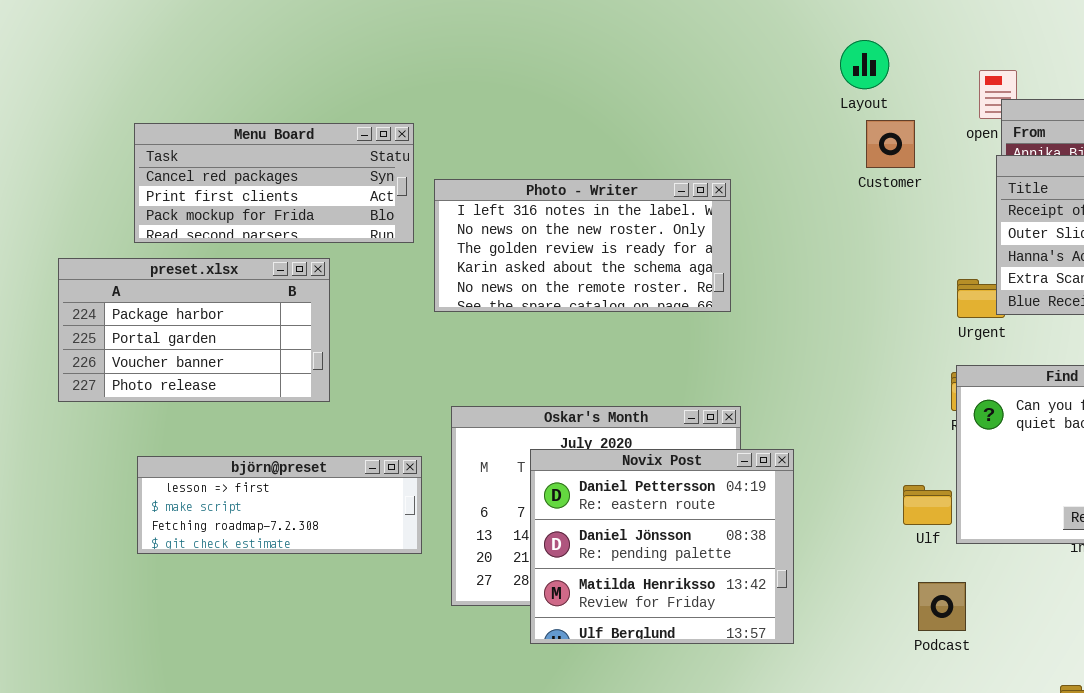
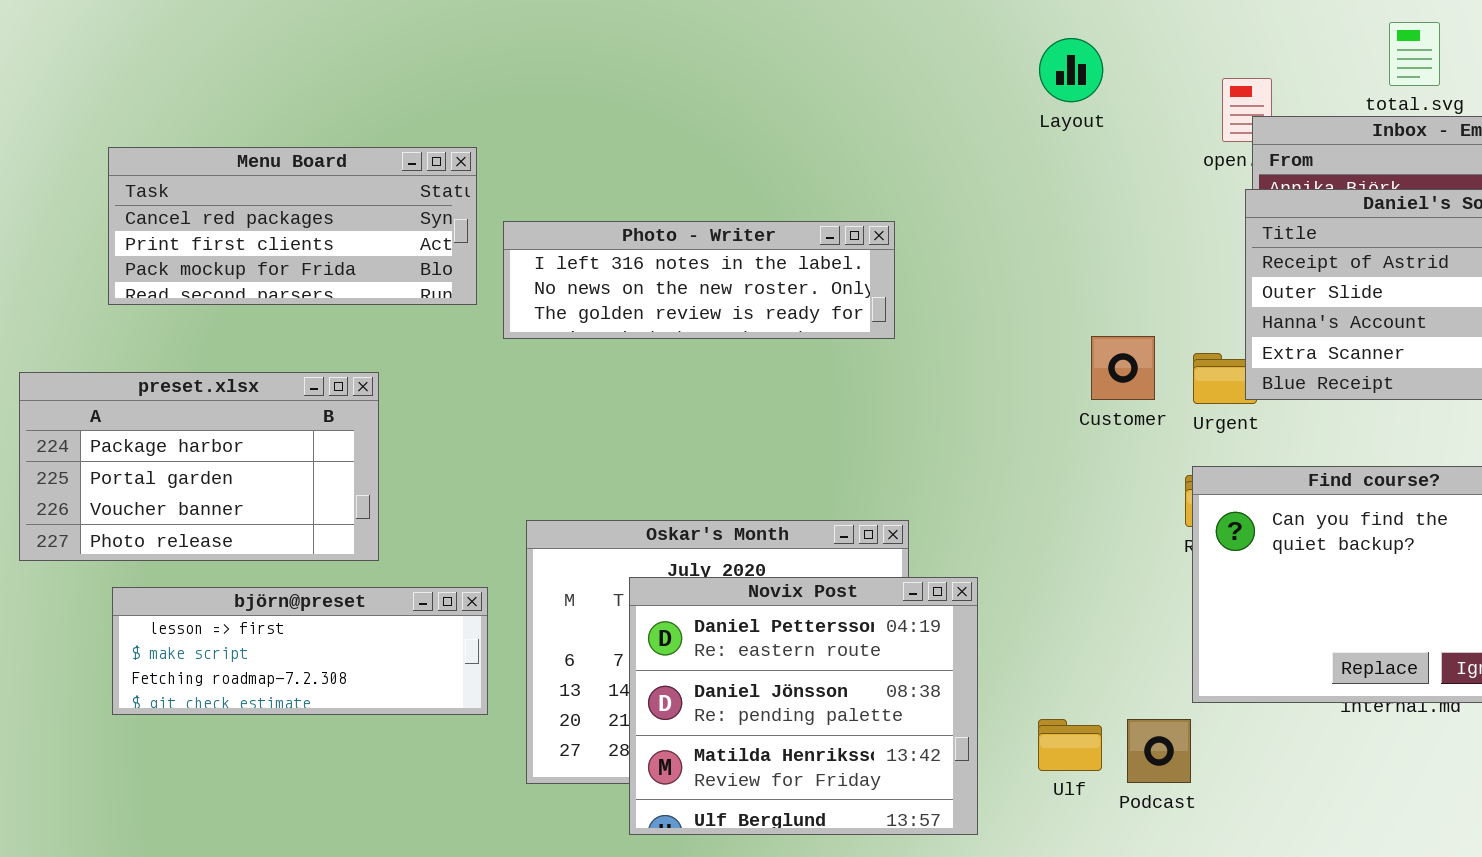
Customer: [866,120,915,168] -> [1091,336,1155,400], moved
Photo - Writer: [434,179,731,312] -> [503,221,895,339], resized
preset.xlsx: [58,258,330,402] -> [19,372,379,561], moved
Ulf: [903,485,952,525] -> [1038,719,1102,771], moved
Podcast: [918,582,966,631] -> [1127,719,1191,783], moved

